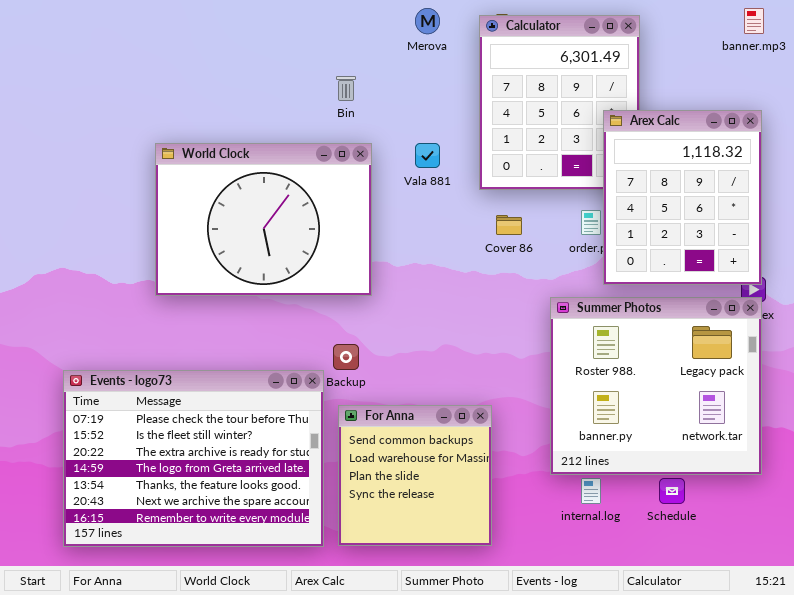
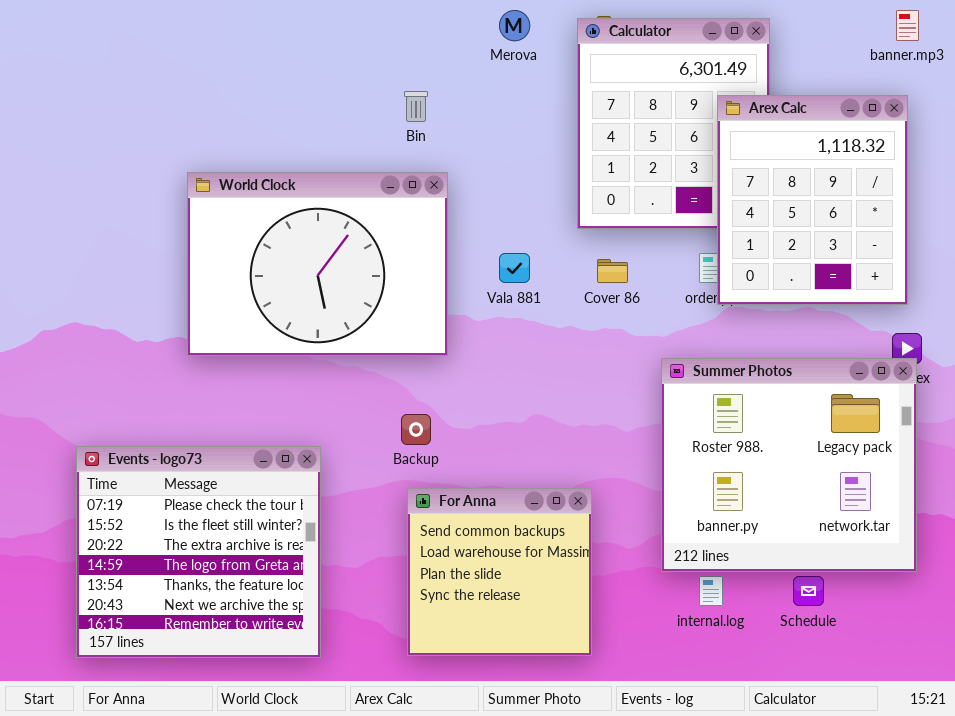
Arex Calc: [603,110,762,285] -> [717,95,908,305], moved
Vala 881: [415,143,440,168] -> [499,253,530,283], moved
Events - logo73: [63,370,324,547] -> [76,446,321,658], resized

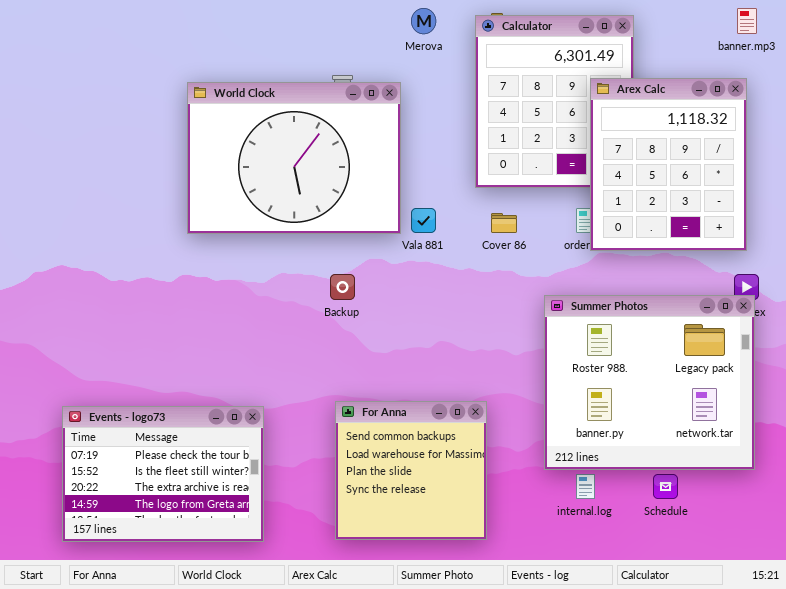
World Clock: [187,172,448,356] -> [187,82,401,234], moved
Backup: [401,414,431,445] -> [330,274,355,300], moved
Events - logo73: [76,446,321,658] -> [62,406,264,542], resized

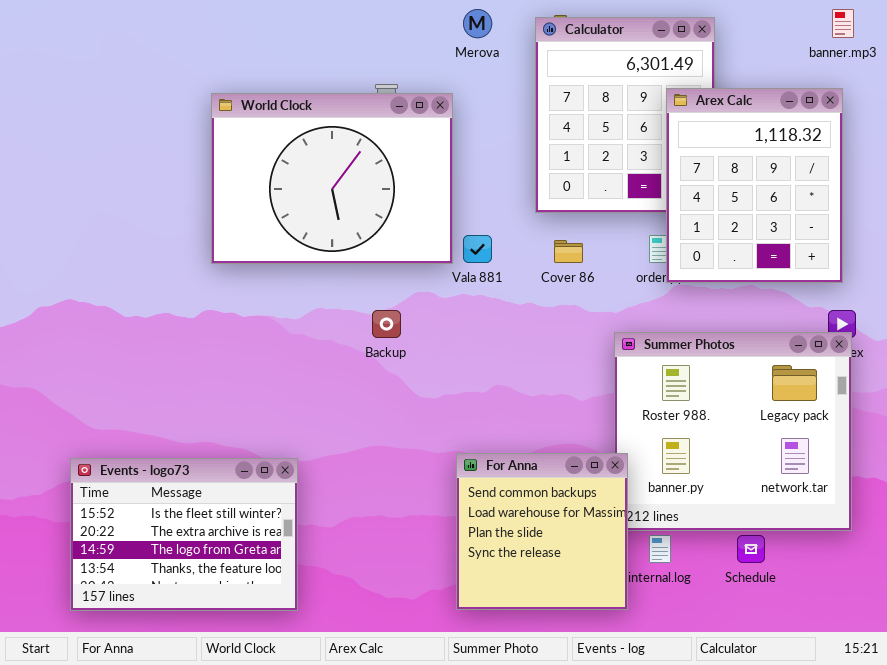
For Anna: [335,401,487,540] -> [456,453,628,610], moved
Events - logo73: [62,406,264,542] -> [70,458,298,611], scrolled down 1 row

